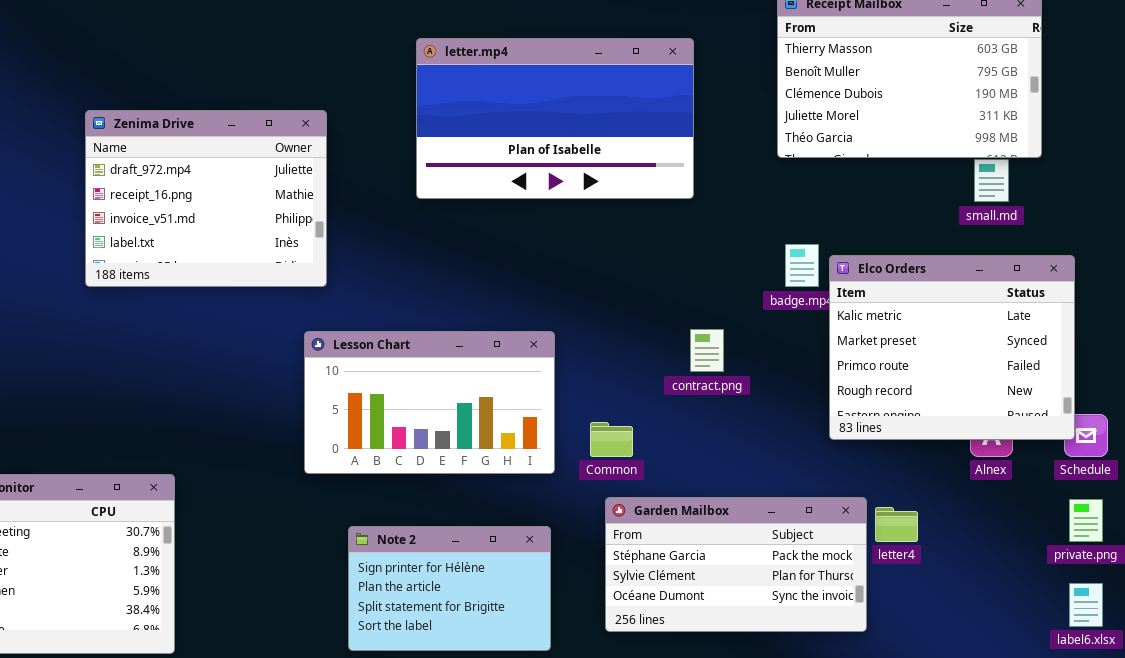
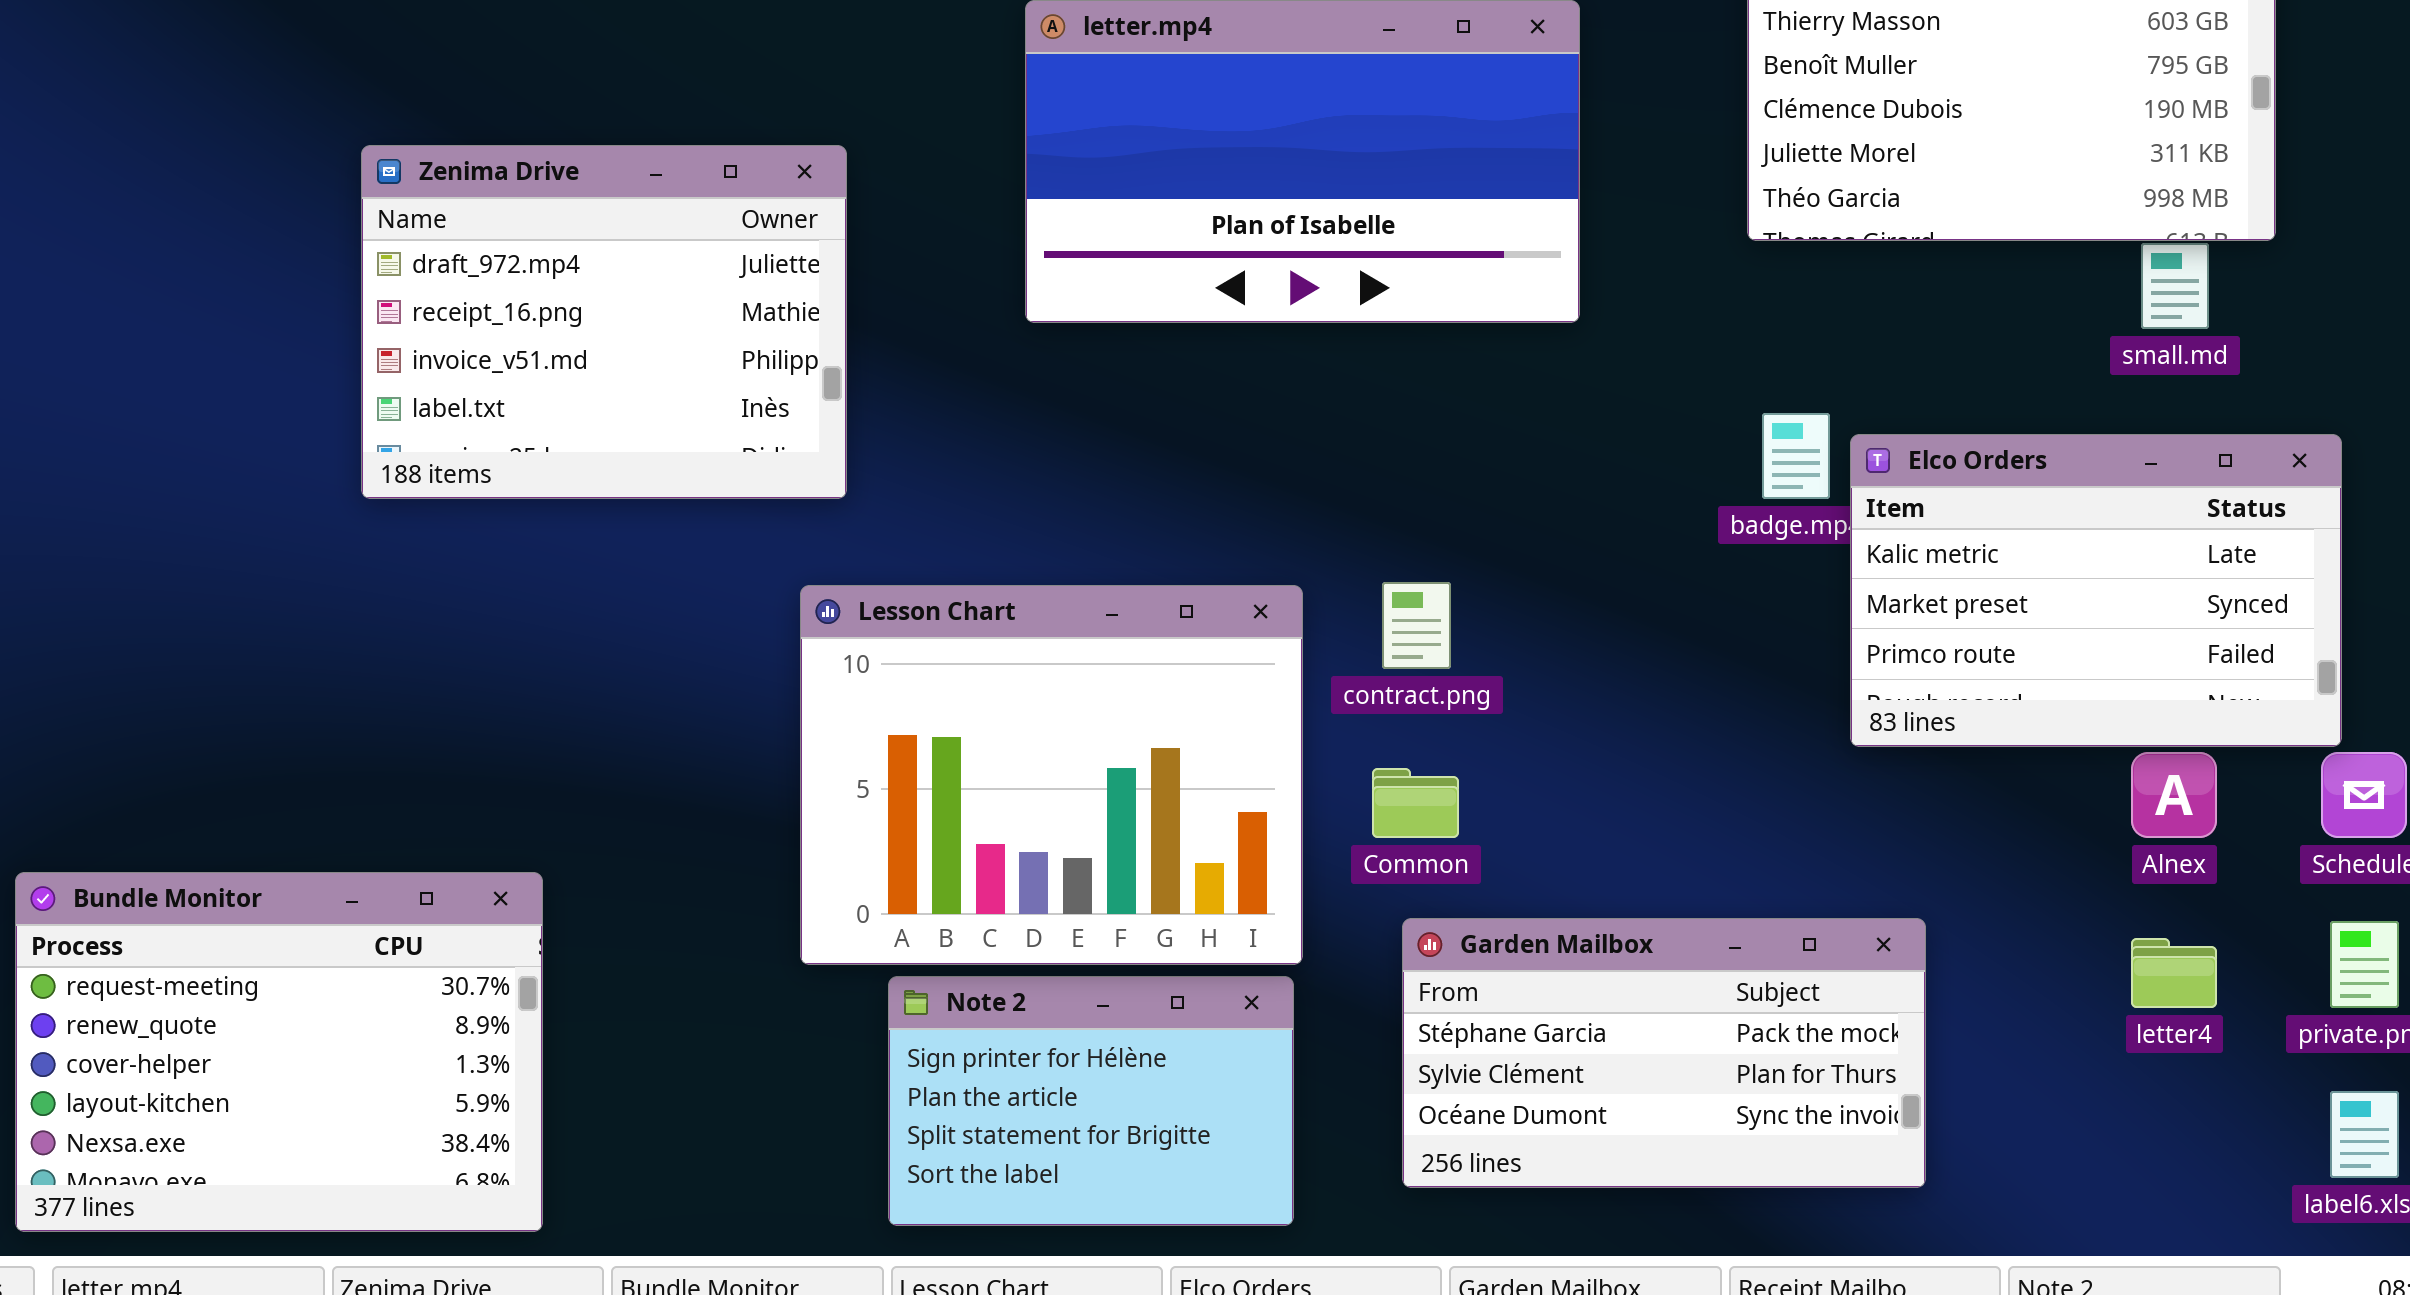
Elco Orders: [829,255,1075,440] -> [1850,434,2342,747], resized
contract.png: [690,329,724,372] -> [1382,582,1451,669], moved
Lesson Chart: [304,331,555,474] -> [800,585,1303,965], resized
letter4: [875,507,918,542] -> [2131,938,2217,1008], moved

